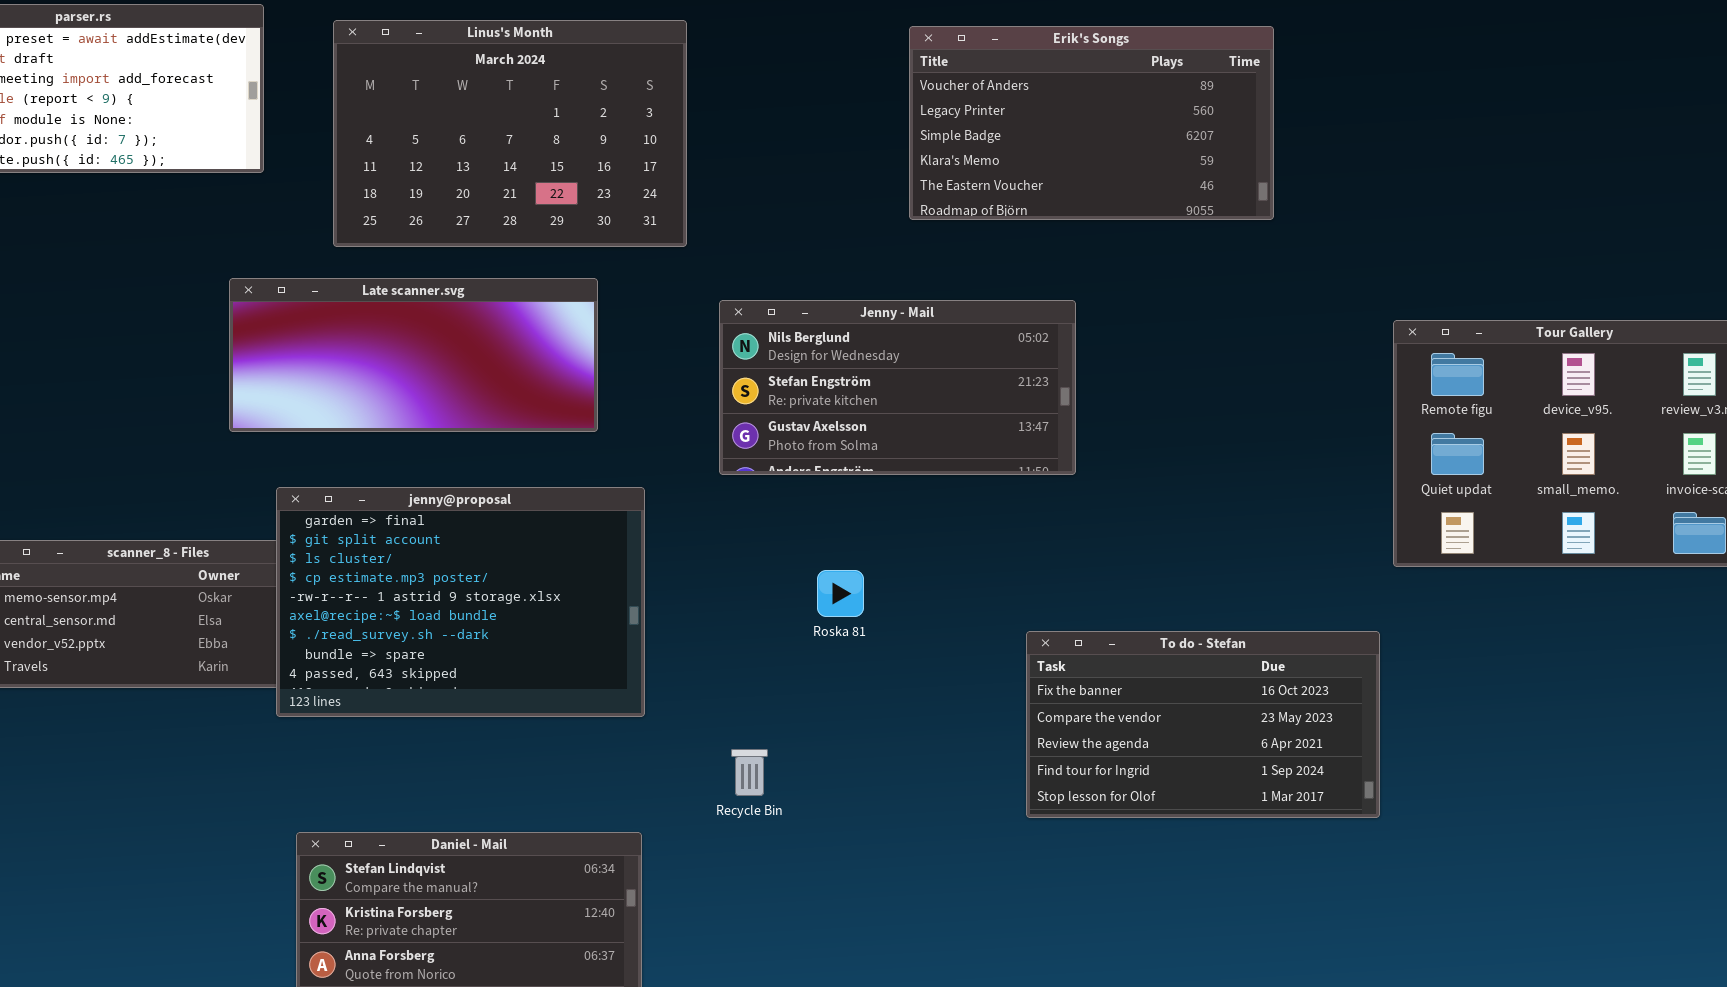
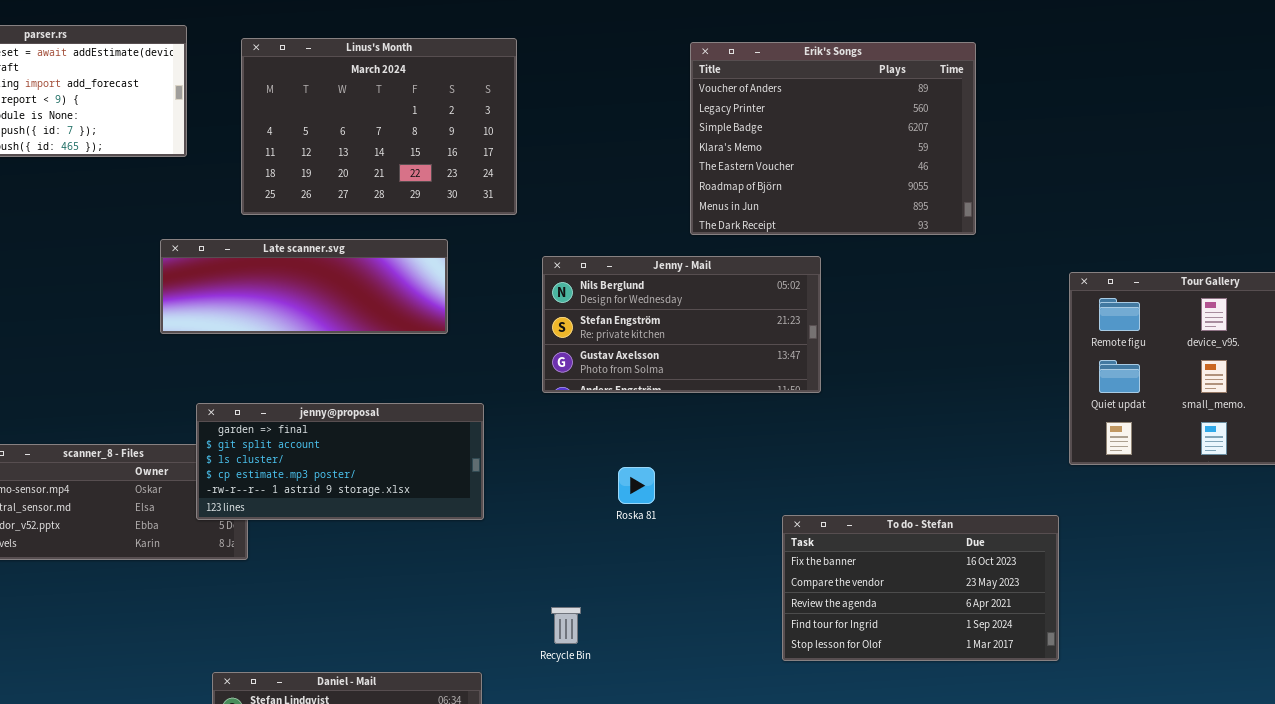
Erik's Songs: [909,26,1274,220] -> [690,42,976,235], resized
Late scanner.svg: [229,278,598,432] -> [160,239,448,334], resized
jenny@proposal: [276,487,645,717] -> [196,403,484,520], resized

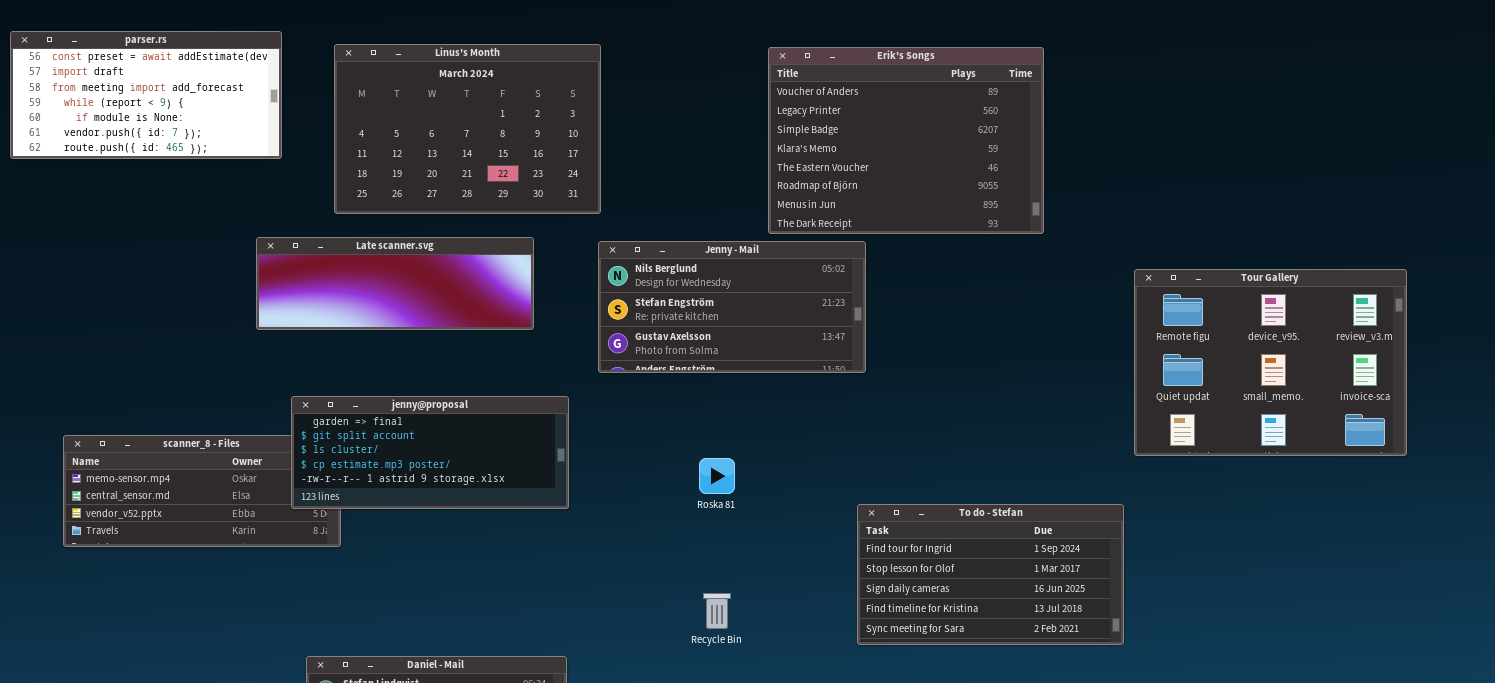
Jenny - Mail: [542,256,821,393] -> [598,241,866,373], moved
To do - Stefan: [782,515,1059,661] -> [857,504,1124,645], scrolled down 3 rows
Recycle Bin: [551,607,581,644] -> [703,593,731,629], moved

